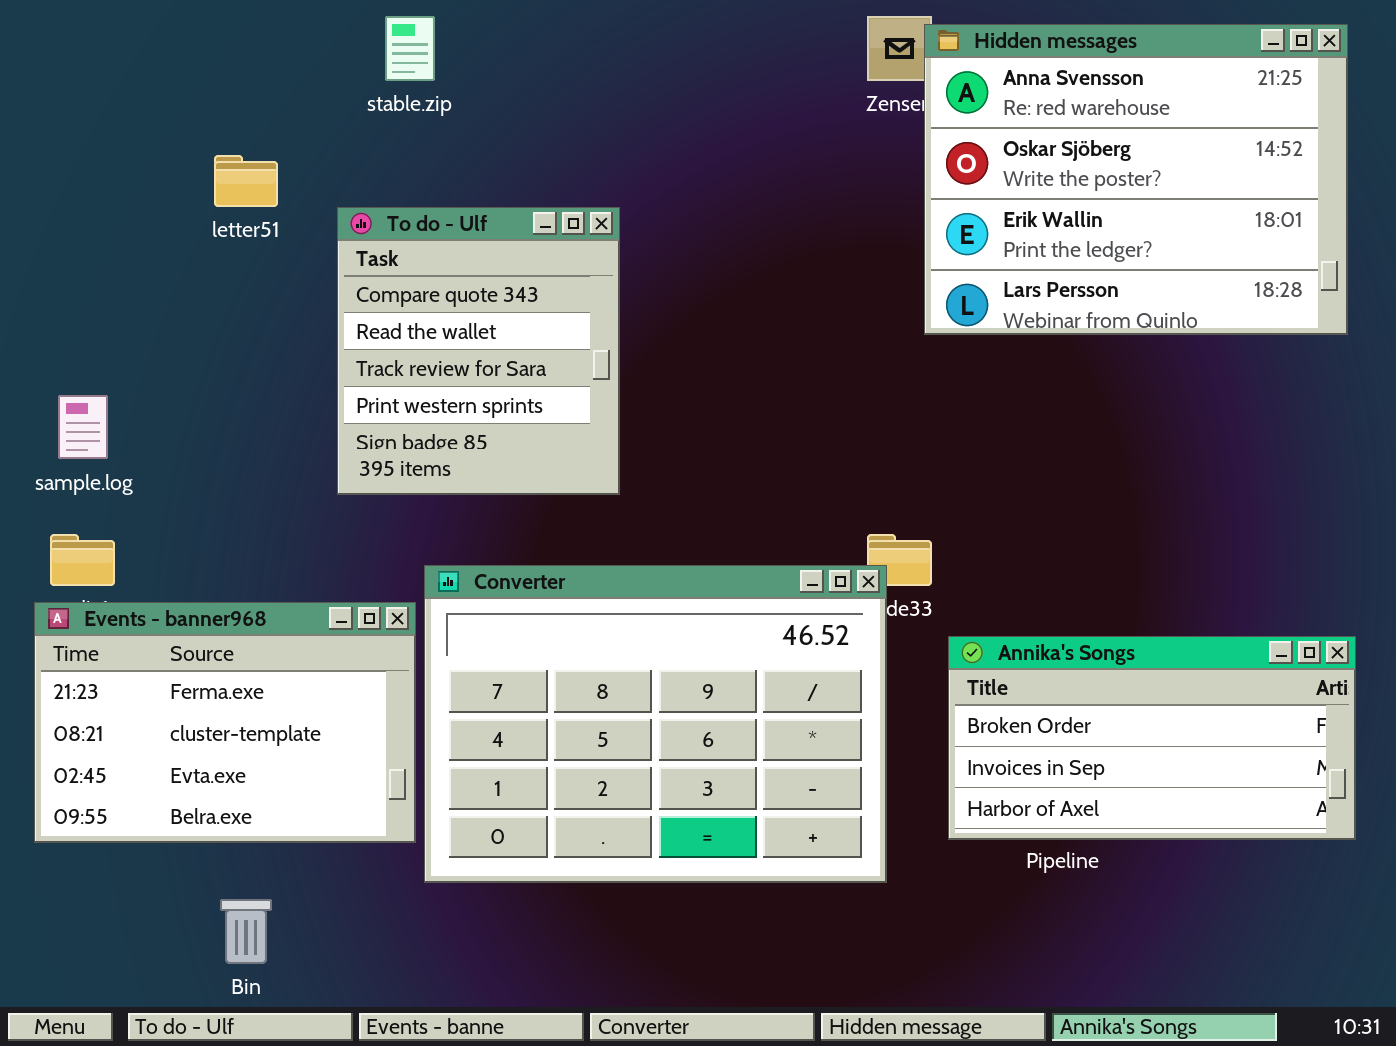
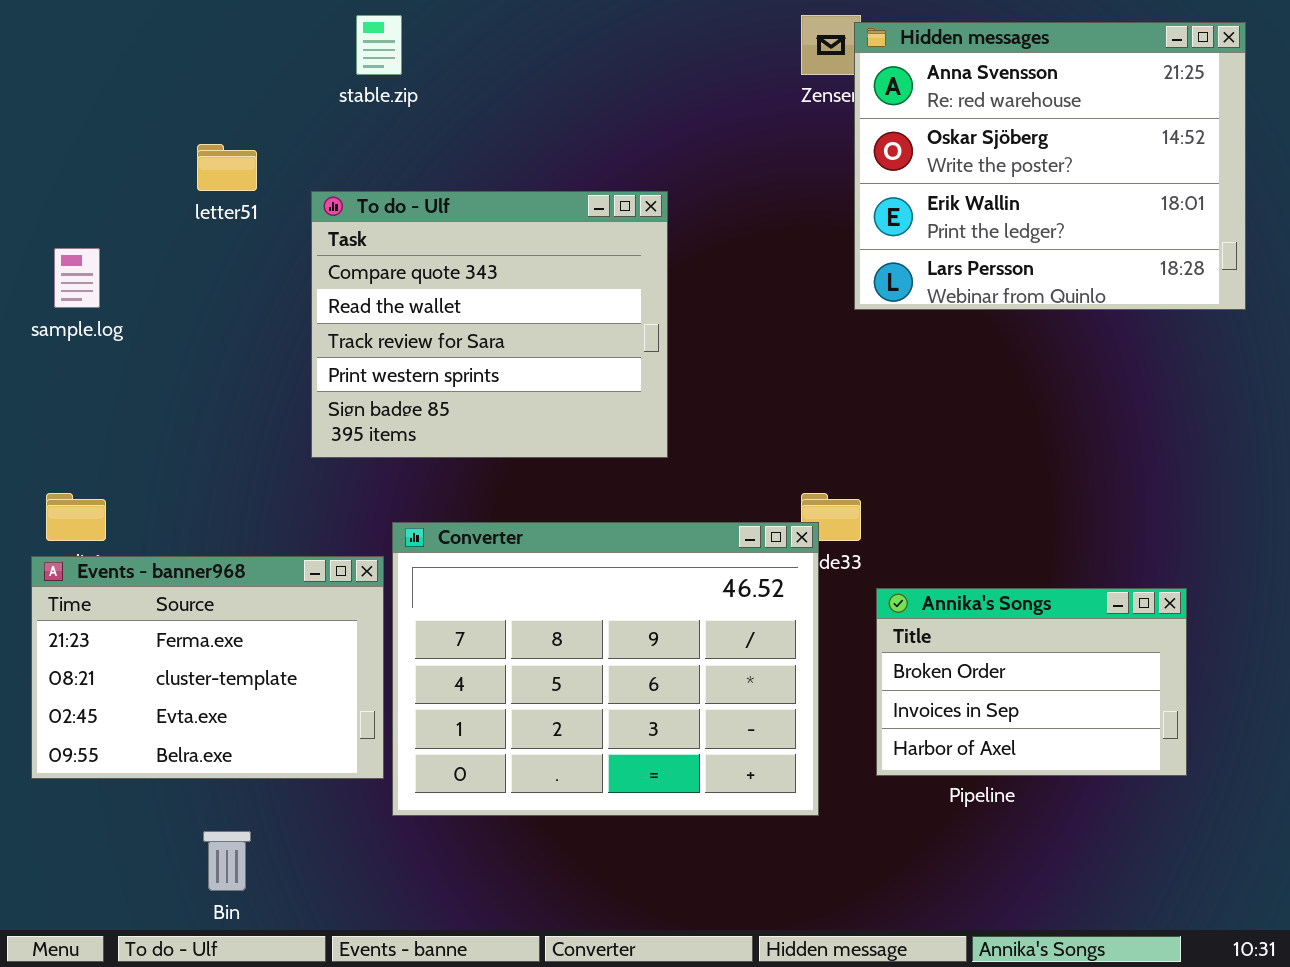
To do - Ulf: [337,207,620,495] -> [311,191,668,458], resized
sample.log: [58,395,108,459] -> [54,248,100,308], moved
Annika's Songs: [948,636,1356,840] -> [876,588,1187,776], resized

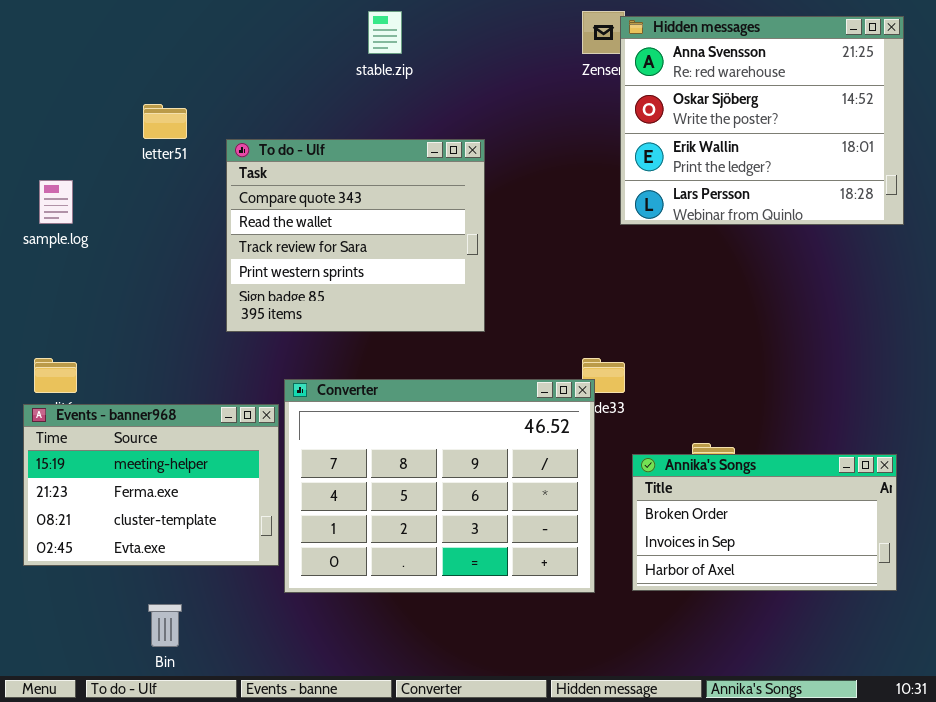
stable.zip: [356,15,402,75] -> [368,11,402,54], moved
Events - banner968: [31,556,384,779] -> [23,404,279,566], scrolled up 1 row
Annika's Songs: [876,588,1187,776] -> [632,454,897,591], moved, resized

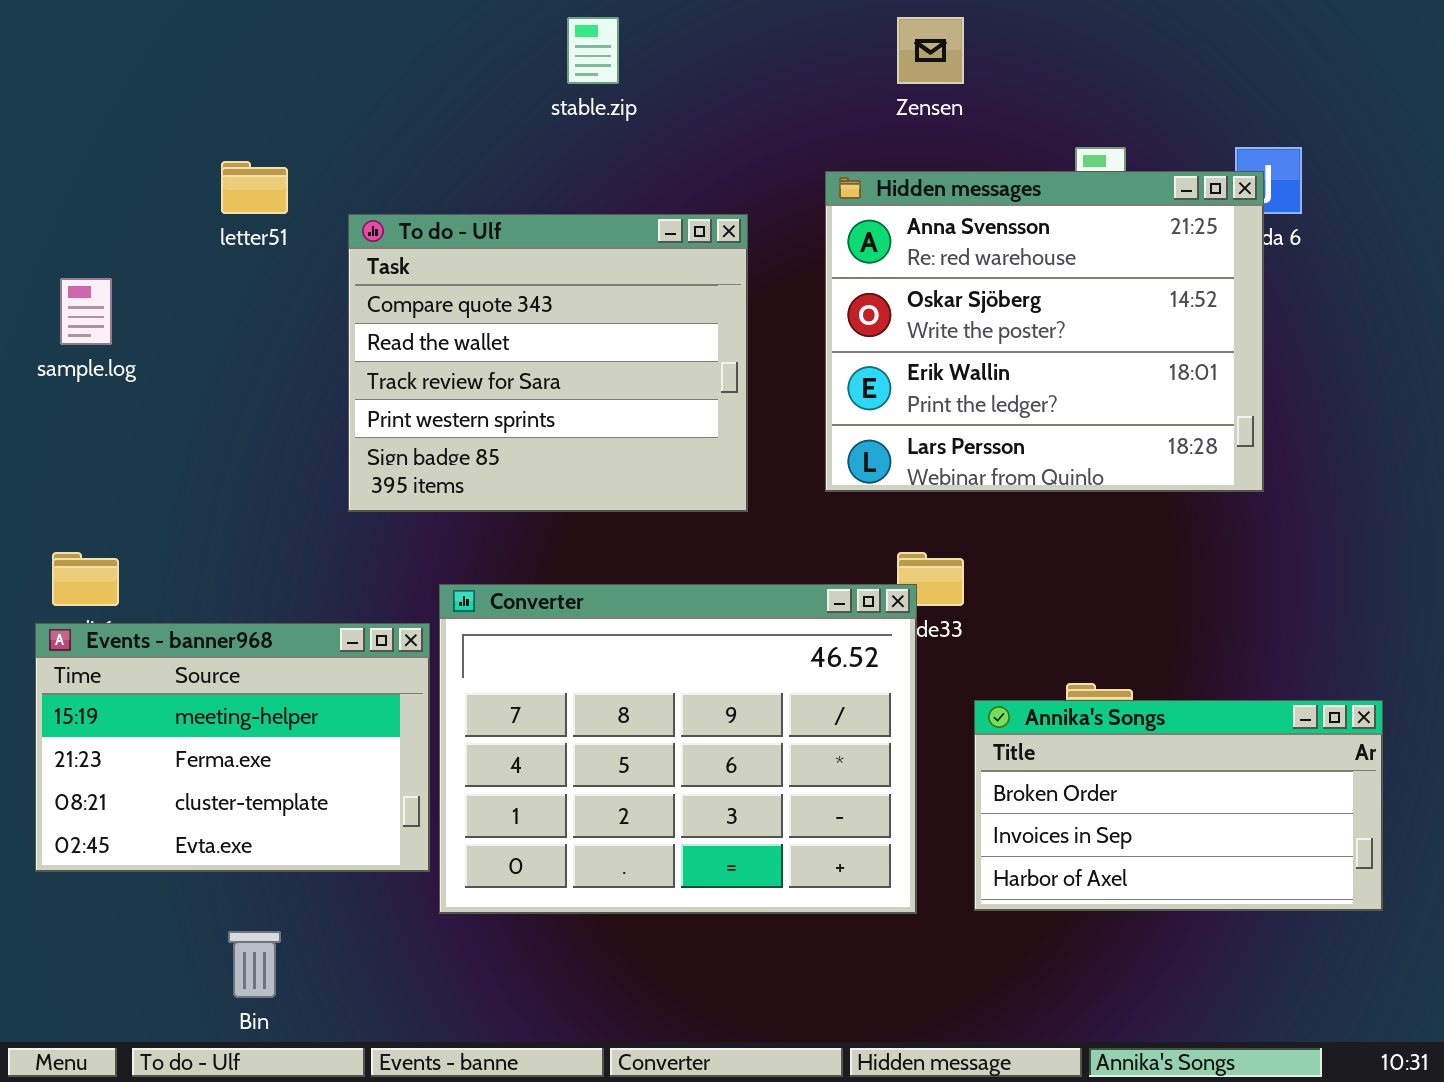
Hidden messages: [620,16,904,225] -> [825,171,1264,492], moved

